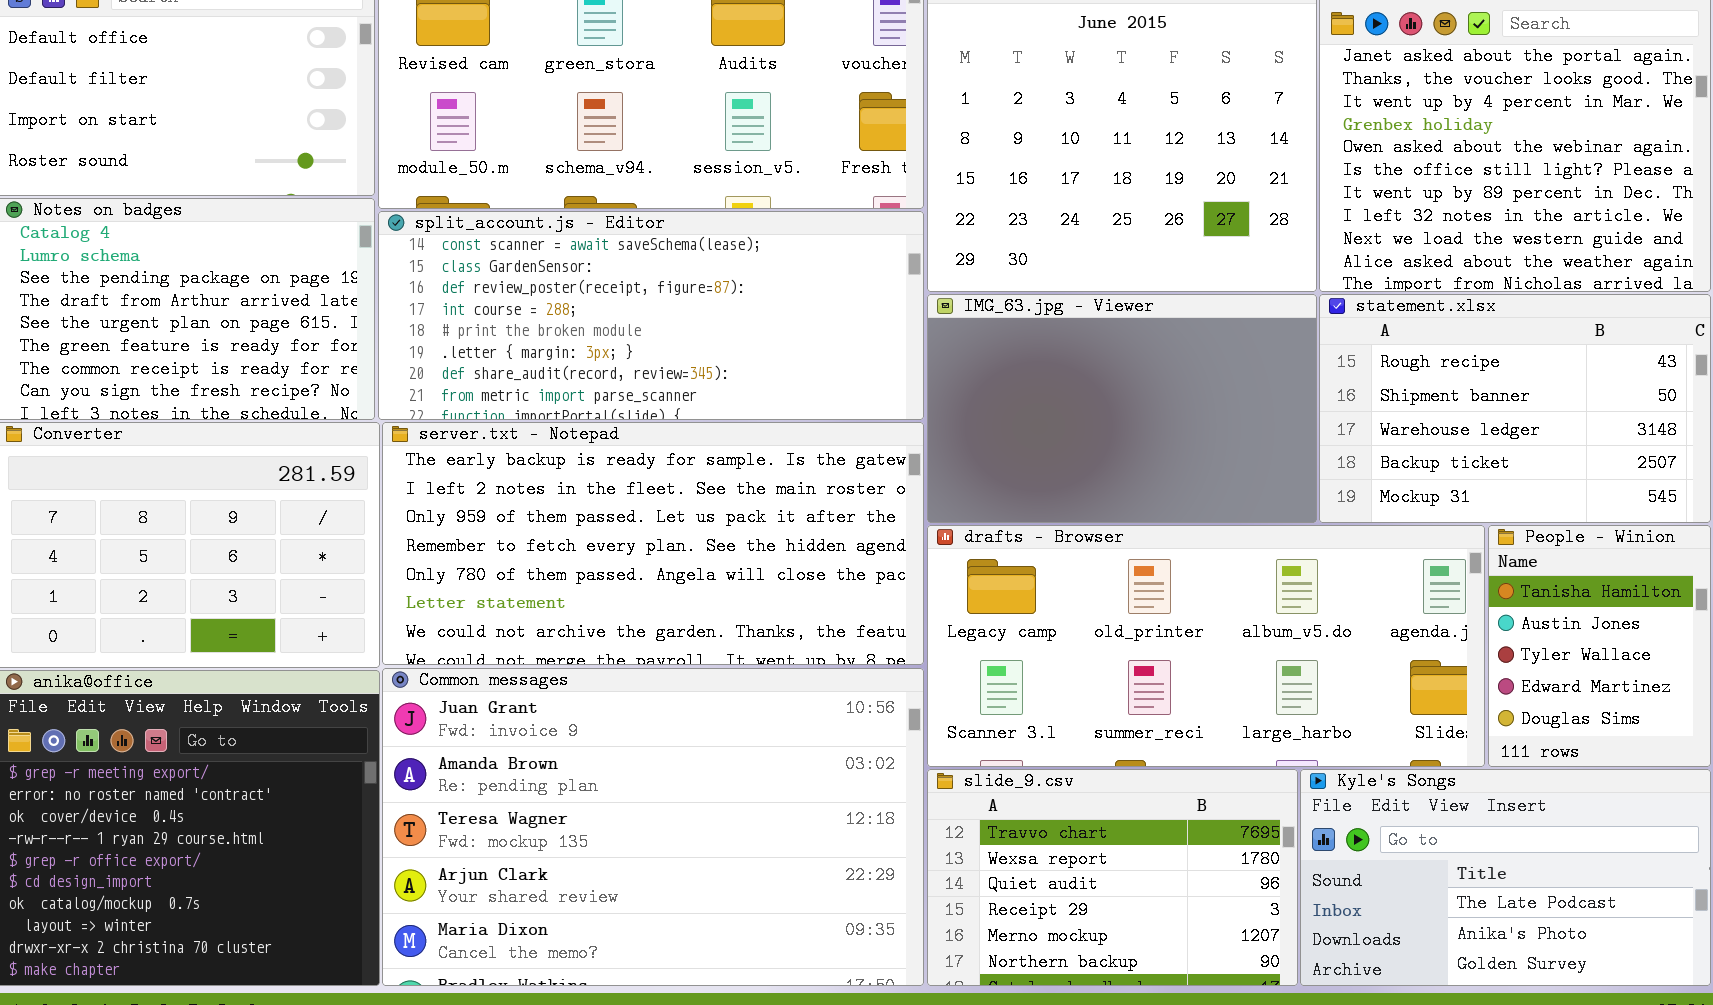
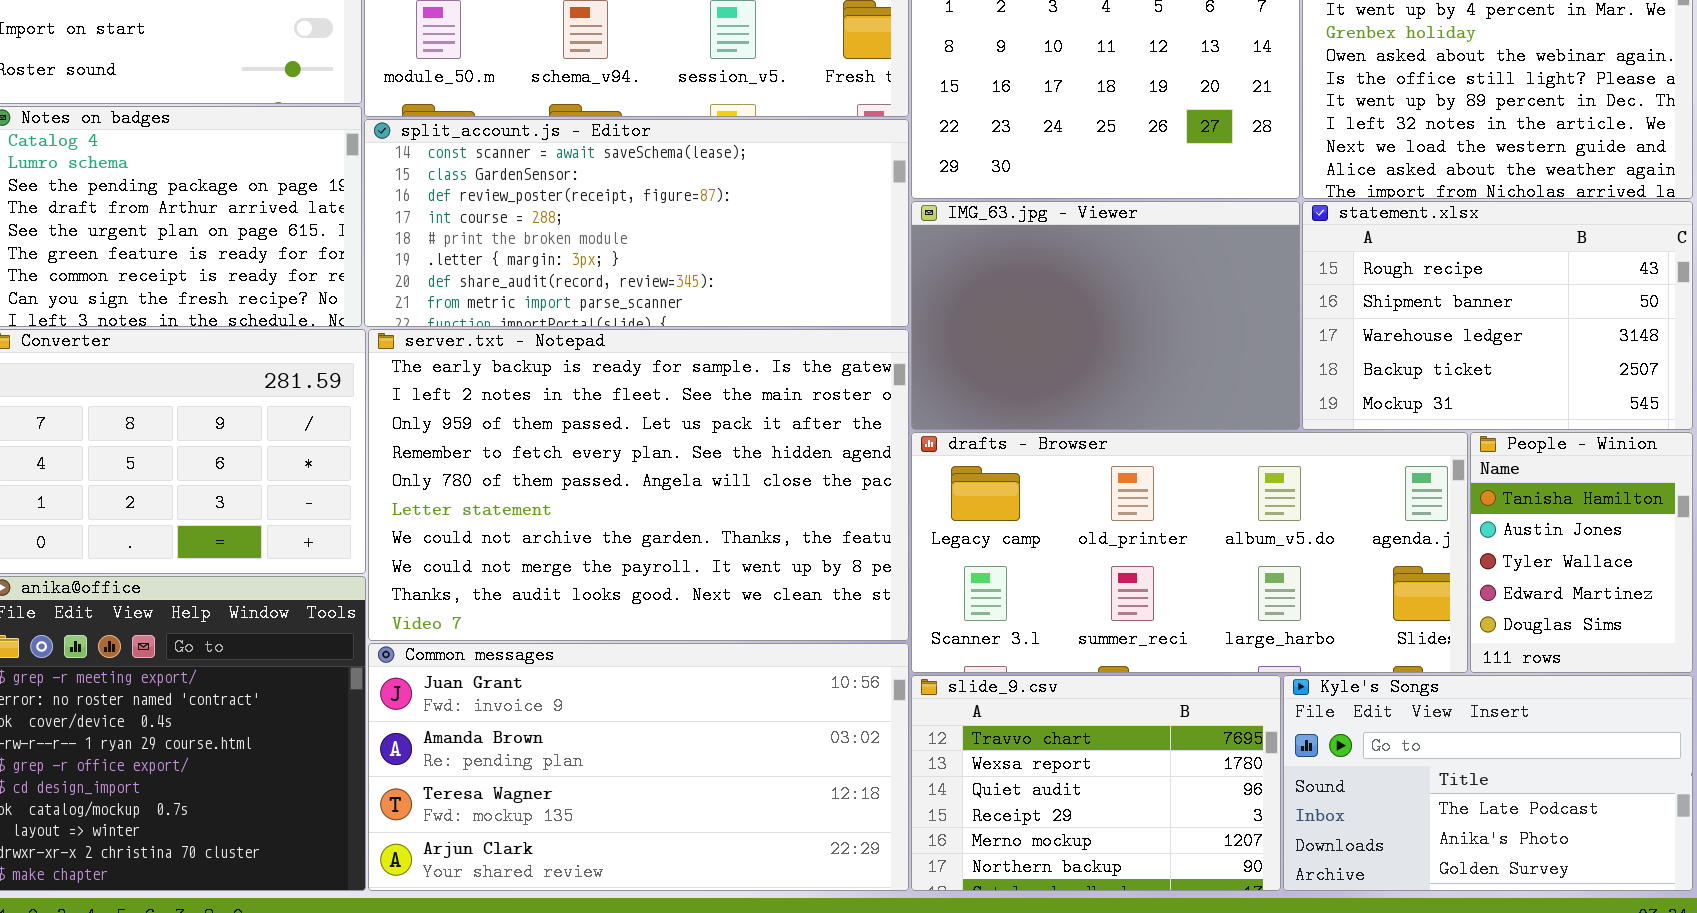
server.txt - Notepad: [382,422,924,665] -> [368,329,909,641], resized
Common messages: [382,668,924,986] -> [368,643,909,891], resized

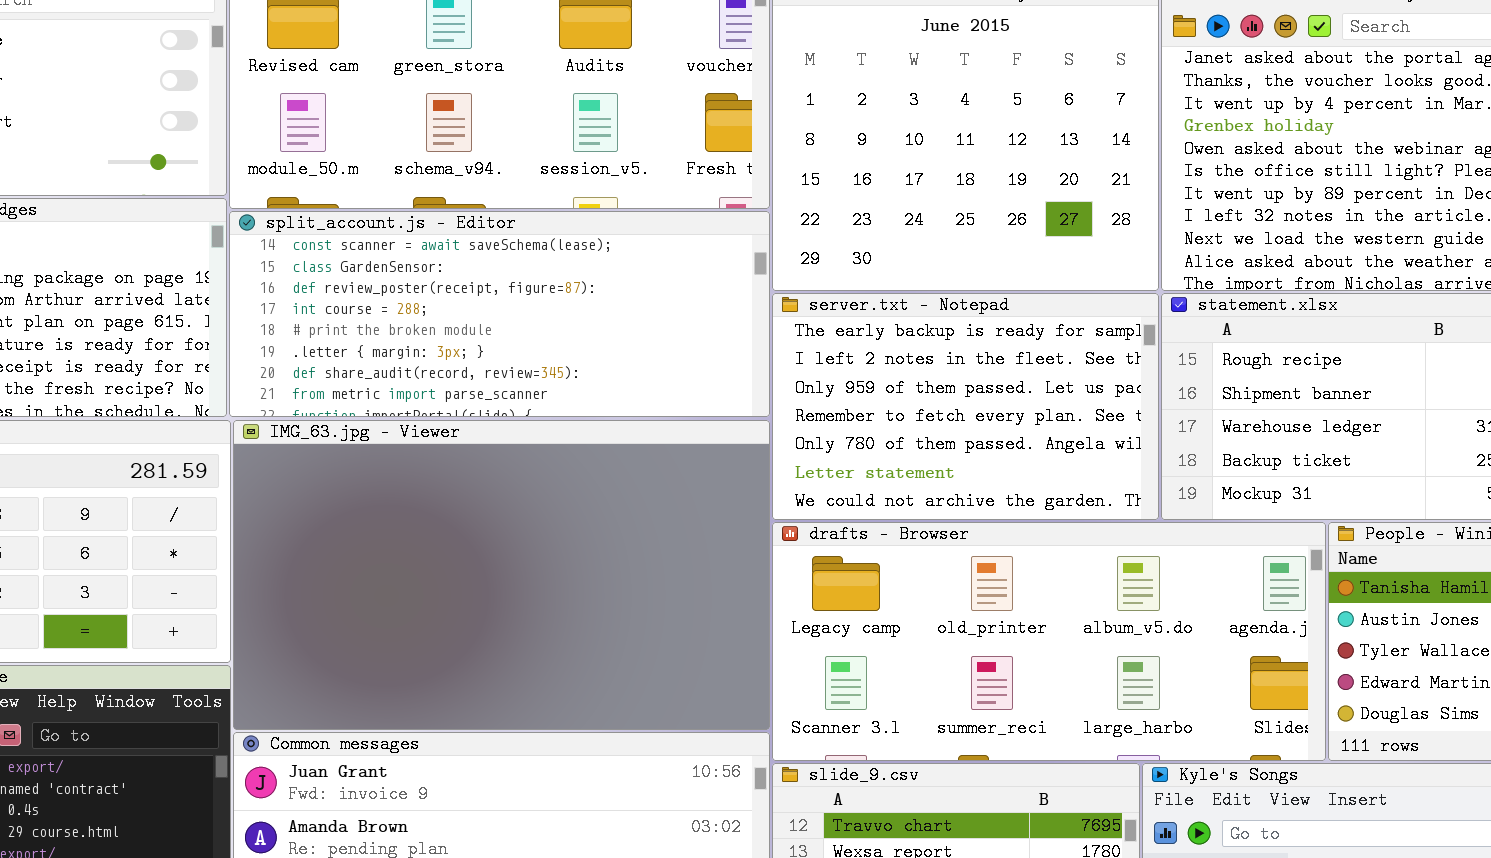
IMG_63.jpg - Viewer: [911,201,1300,430] -> [233,420,770,730], moved, resized
server.txt - Notepad: [368,329,909,641] -> [772,293,1159,520], moved, resized

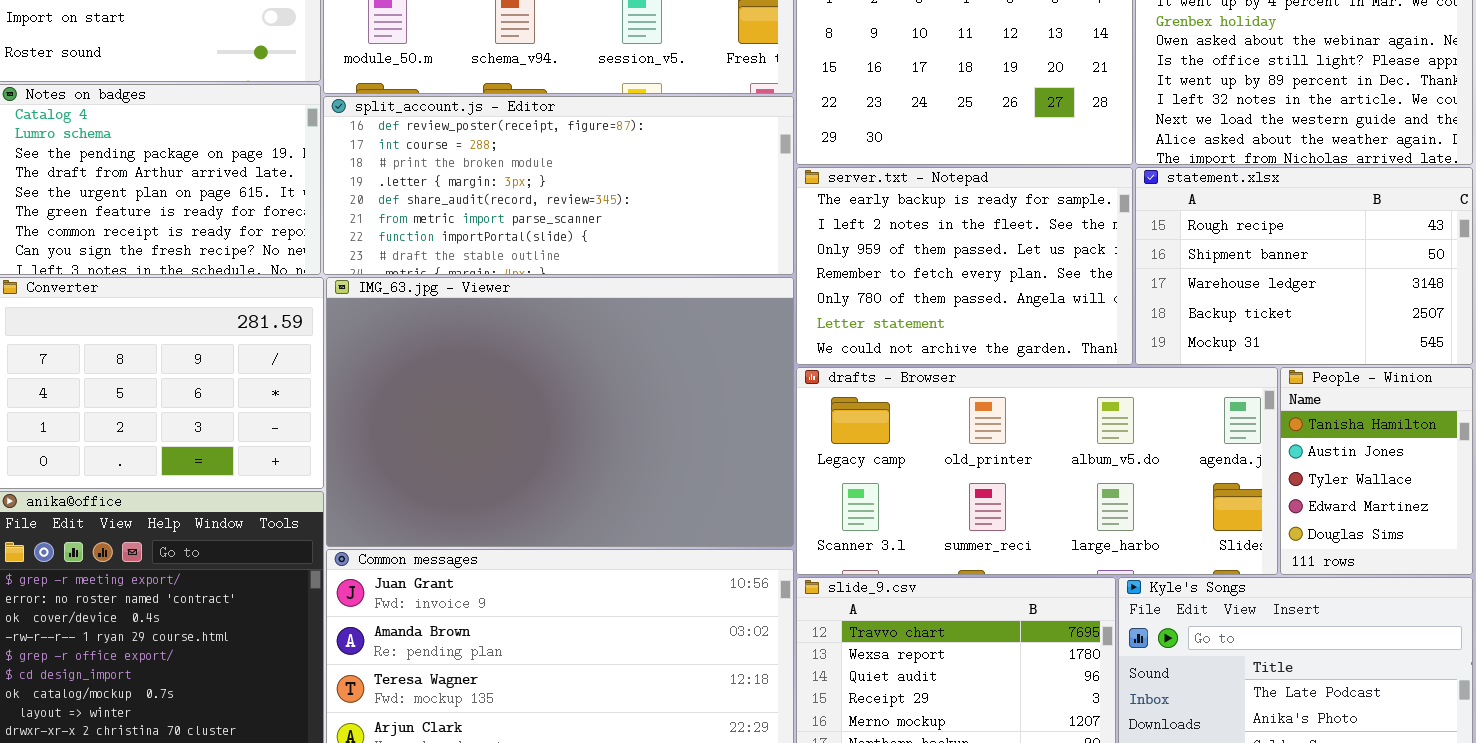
split_account.js - Editor: [229,211,770,417] -> [323,96,794,275], scrolled down 2 rows

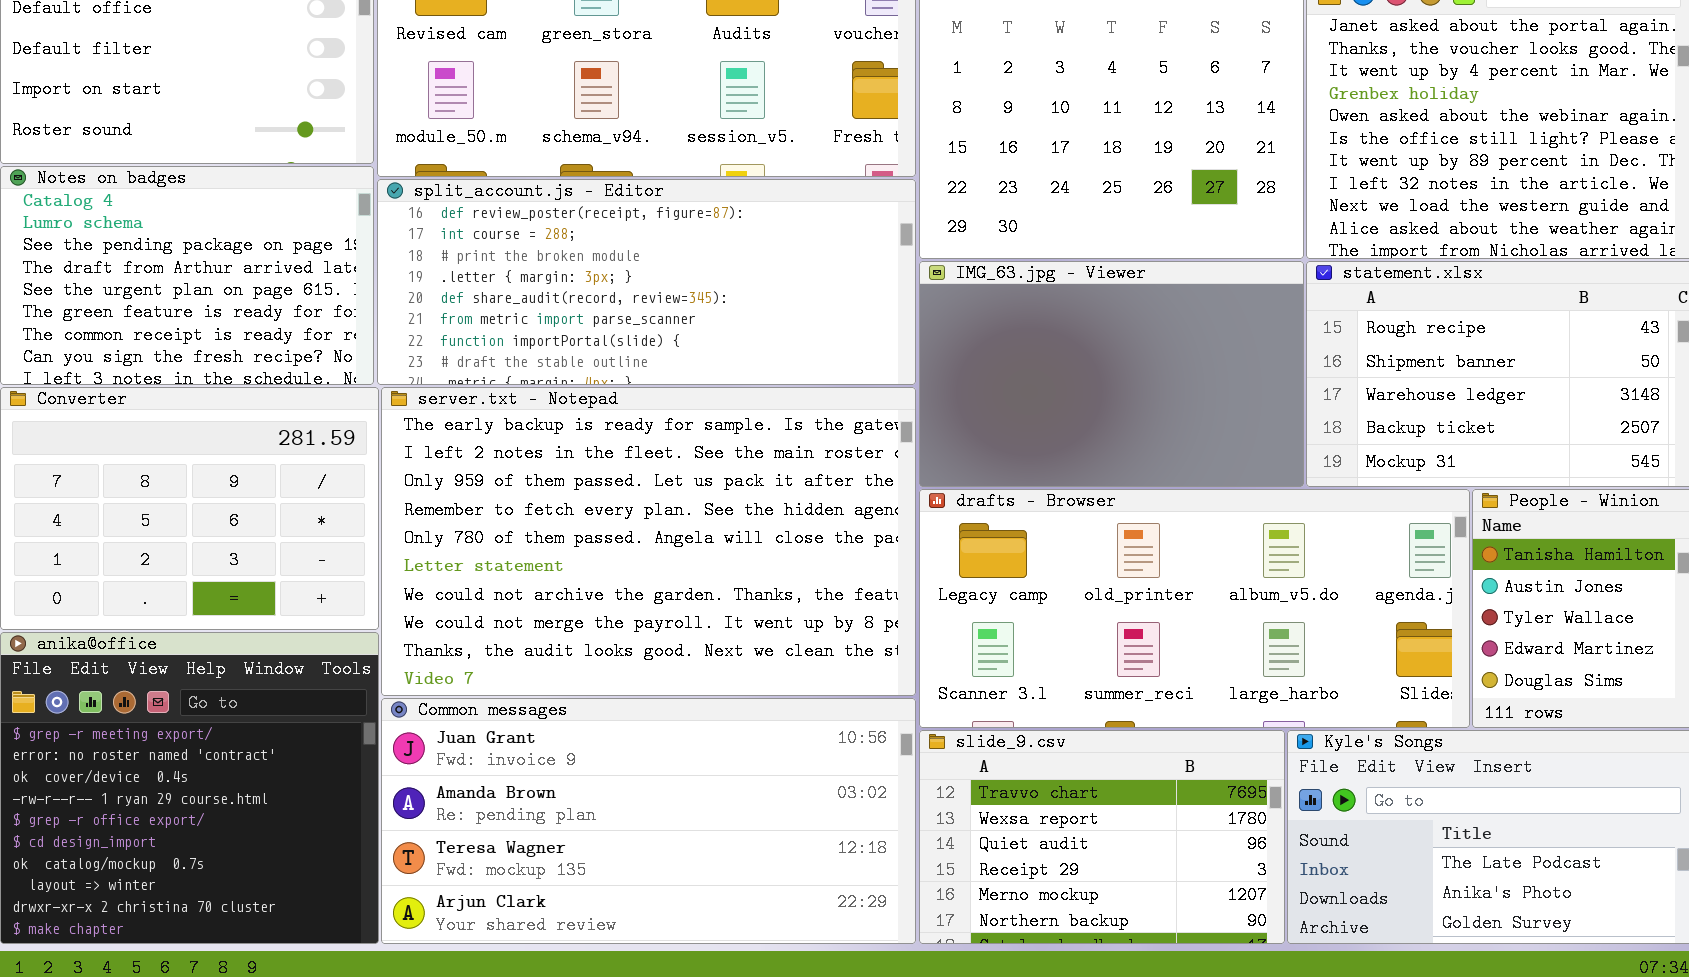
server.txt - Notepad: [796,167,1133,365] -> [381,387,916,696], moved, resized
IMG_63.jpg - Viewer: [326,277,794,547] -> [919,261,1304,487], moved, resized

